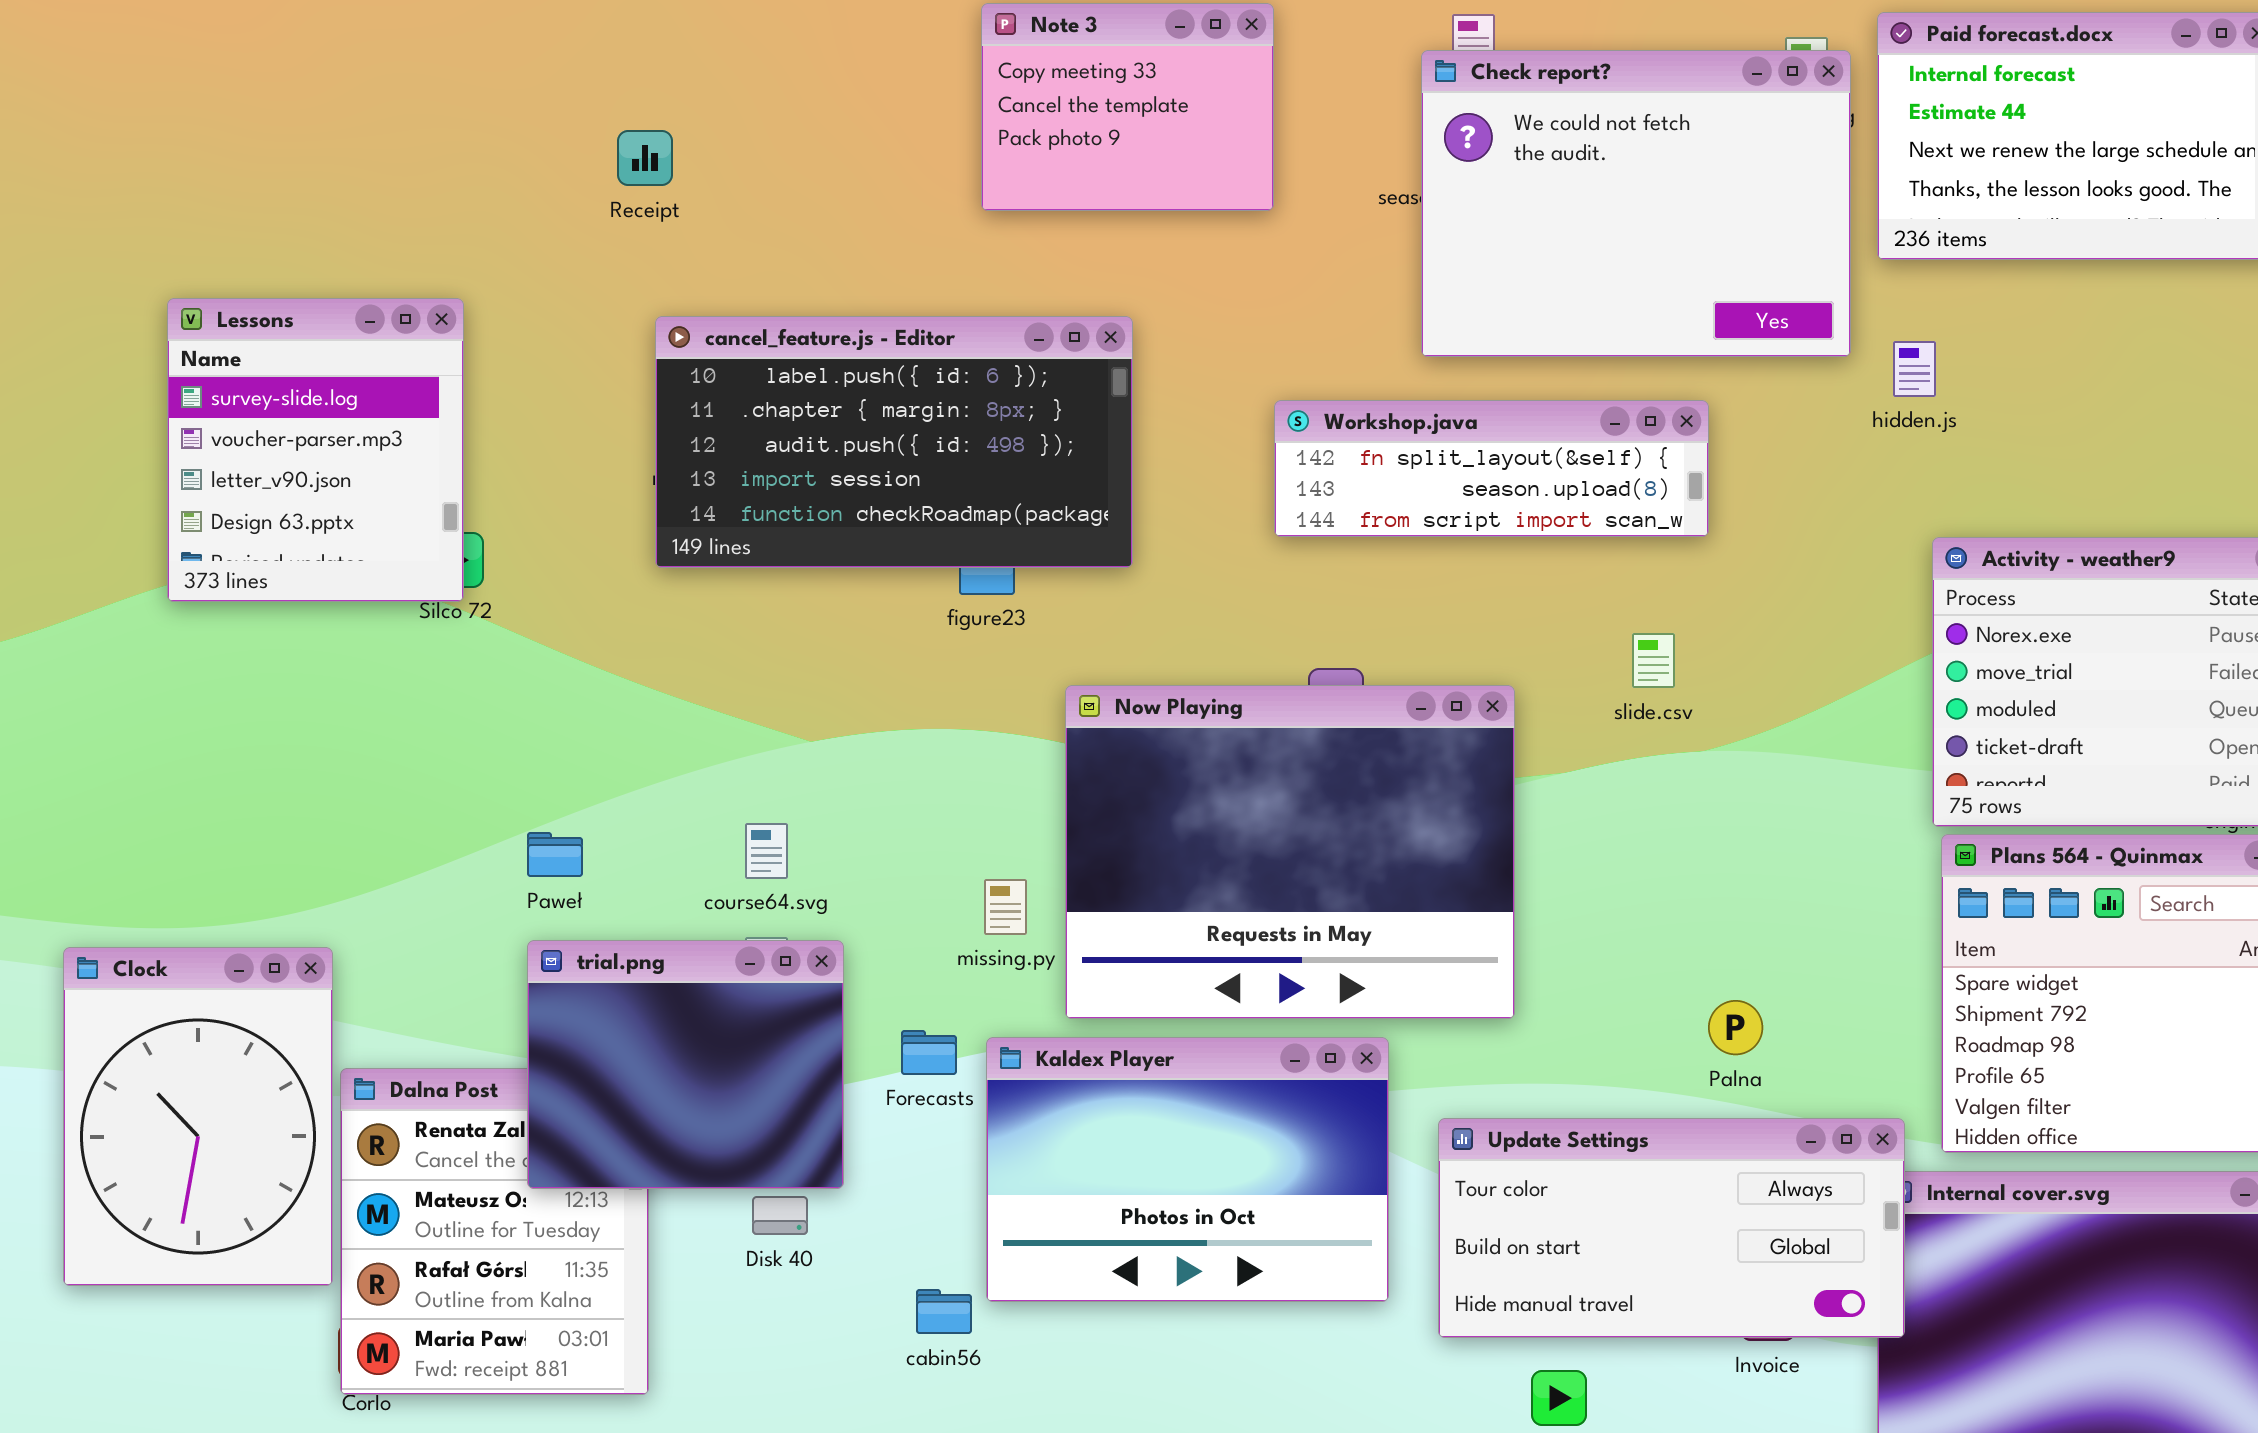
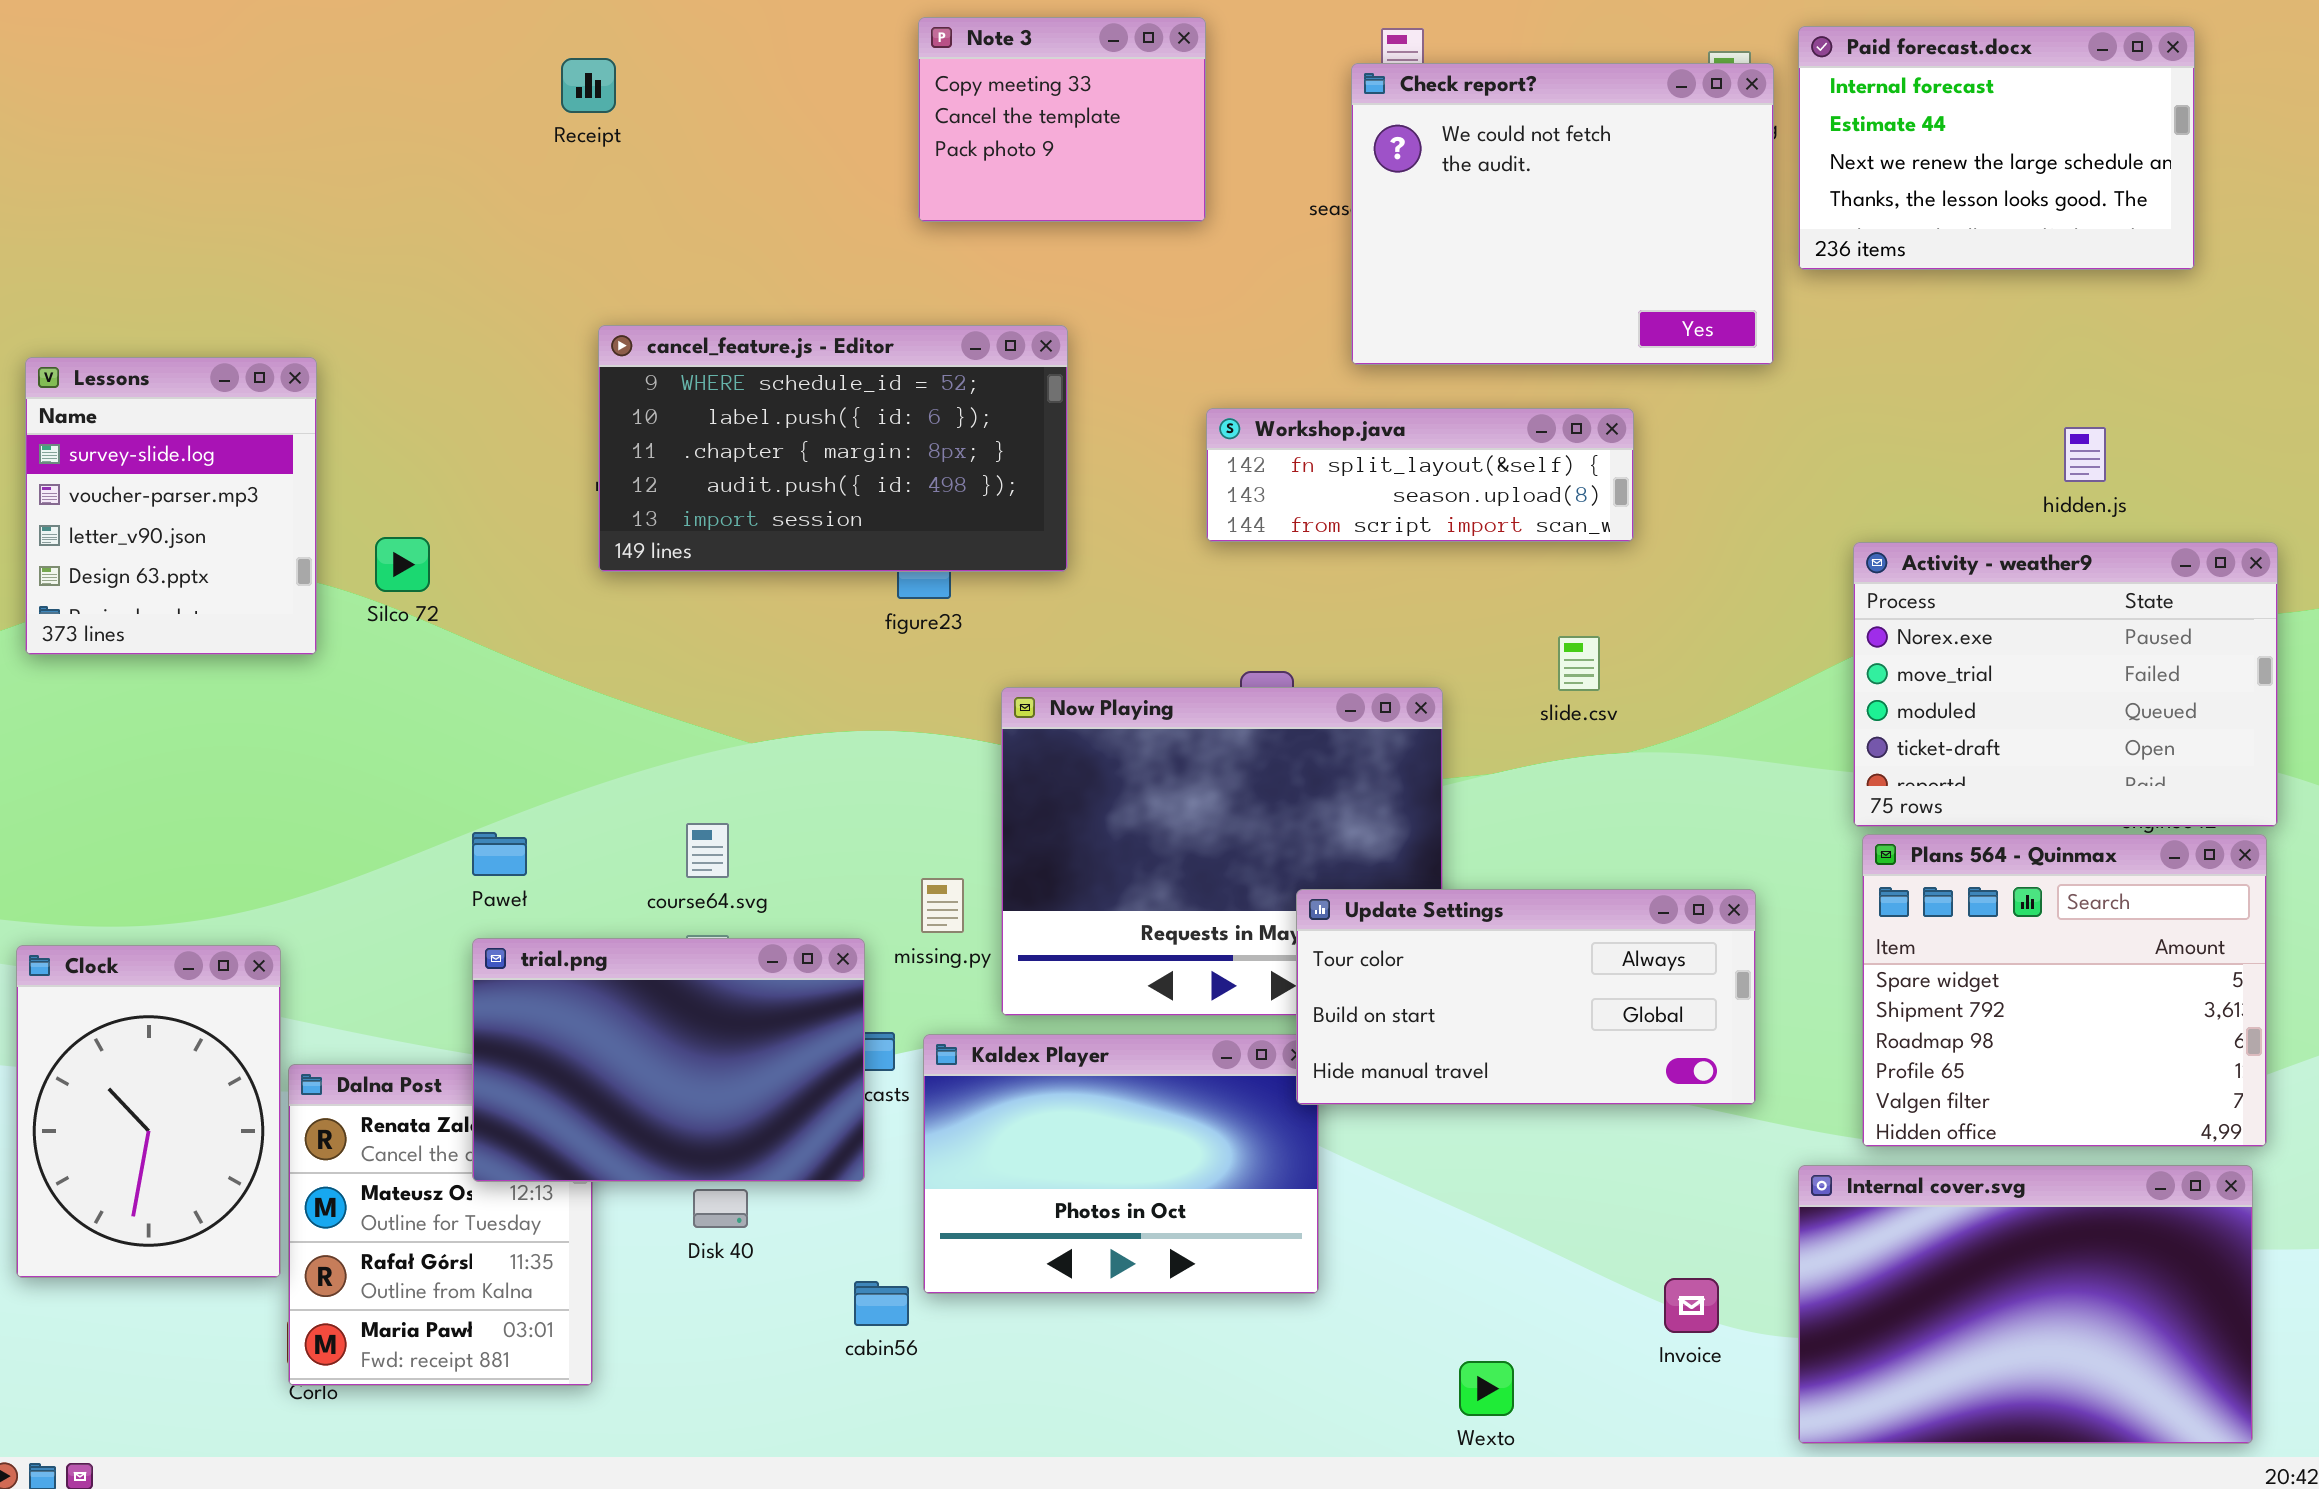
Receipt: [617,130,673,186] -> [561,58,616,113], moved
Lessons: [167,298,464,602] -> [25,357,317,655], moved
cancel_feature.js - Editor: [655,316,1133,568] -> [598,325,1068,572], scrolled up 1 row
hidden.js: [1893,341,1936,397] -> [2064,427,2106,482], moved
trial.png: [527,940,844,1189] -> [472,938,865,1182], resized
Update Settings: [1438,1118,1905,1338] -> [1296,889,1756,1105], moved

